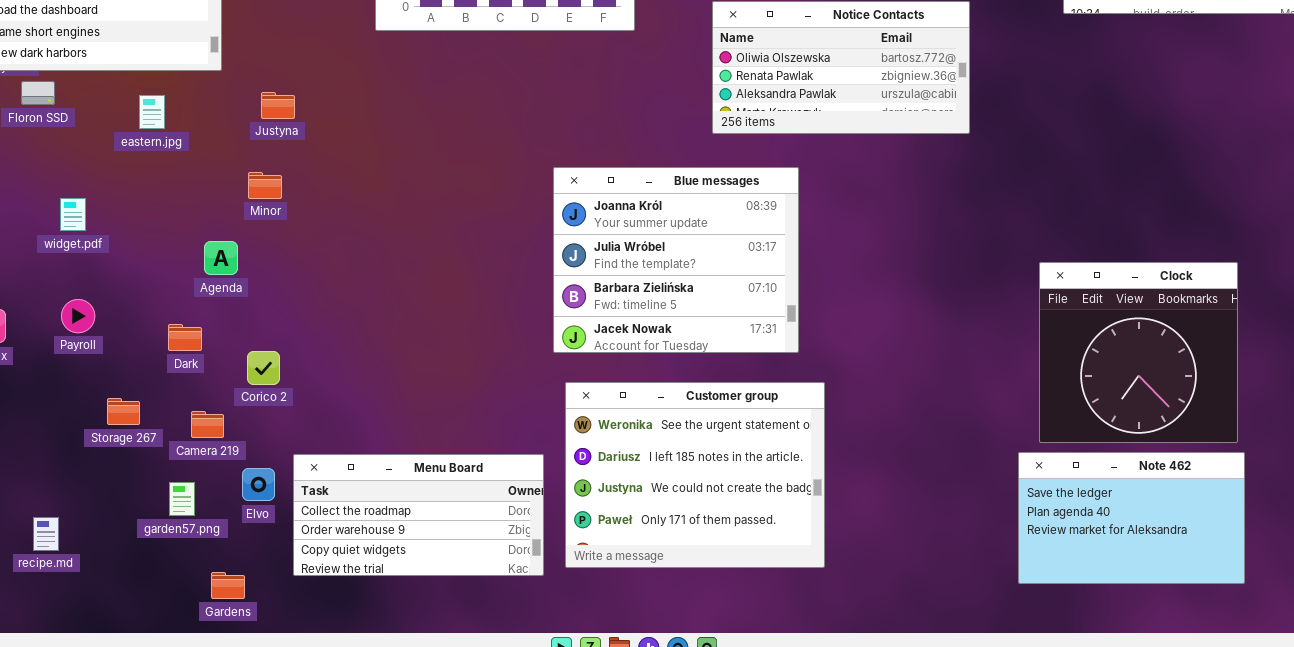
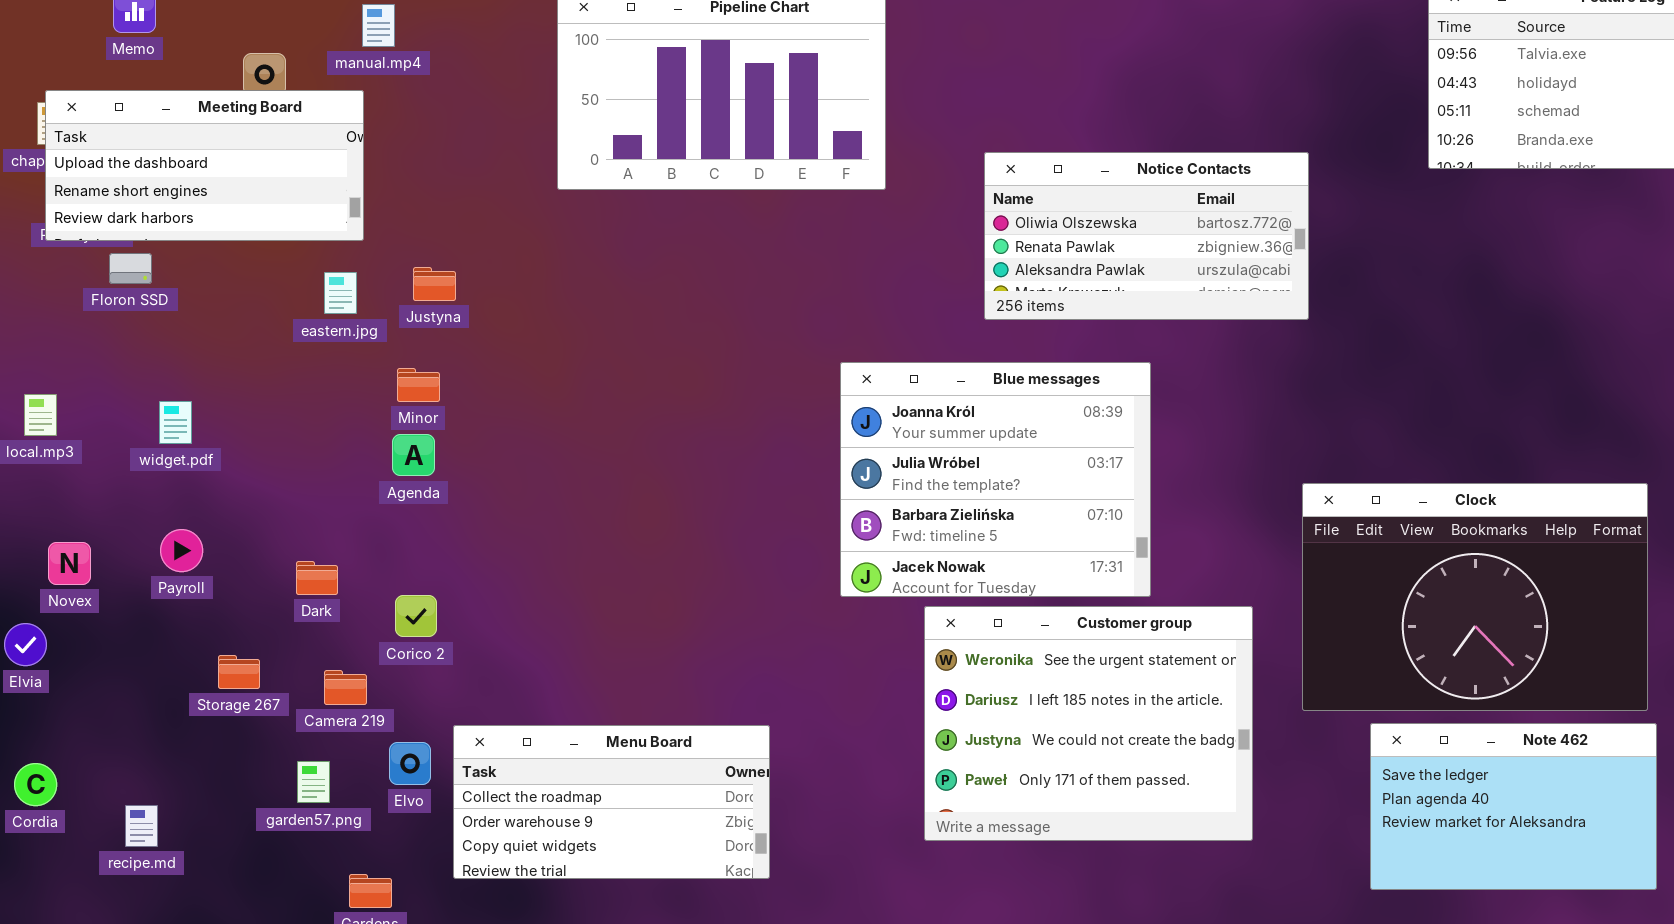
eastern.jpg: [139,95,165,129] -> [324,272,357,314], moved
Blue messages: [553,167,799,353] -> [840,362,1151,597], moved
Agenda: [204,241,238,275] -> [392,434,435,476], moved
Clock: [1039,262,1238,443] -> [1302,483,1648,711], resized
Customer group: [565,382,825,568] -> [924,606,1253,841], moved

